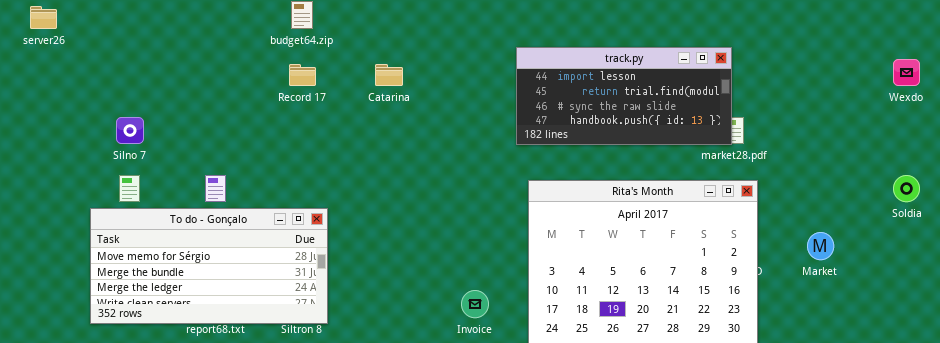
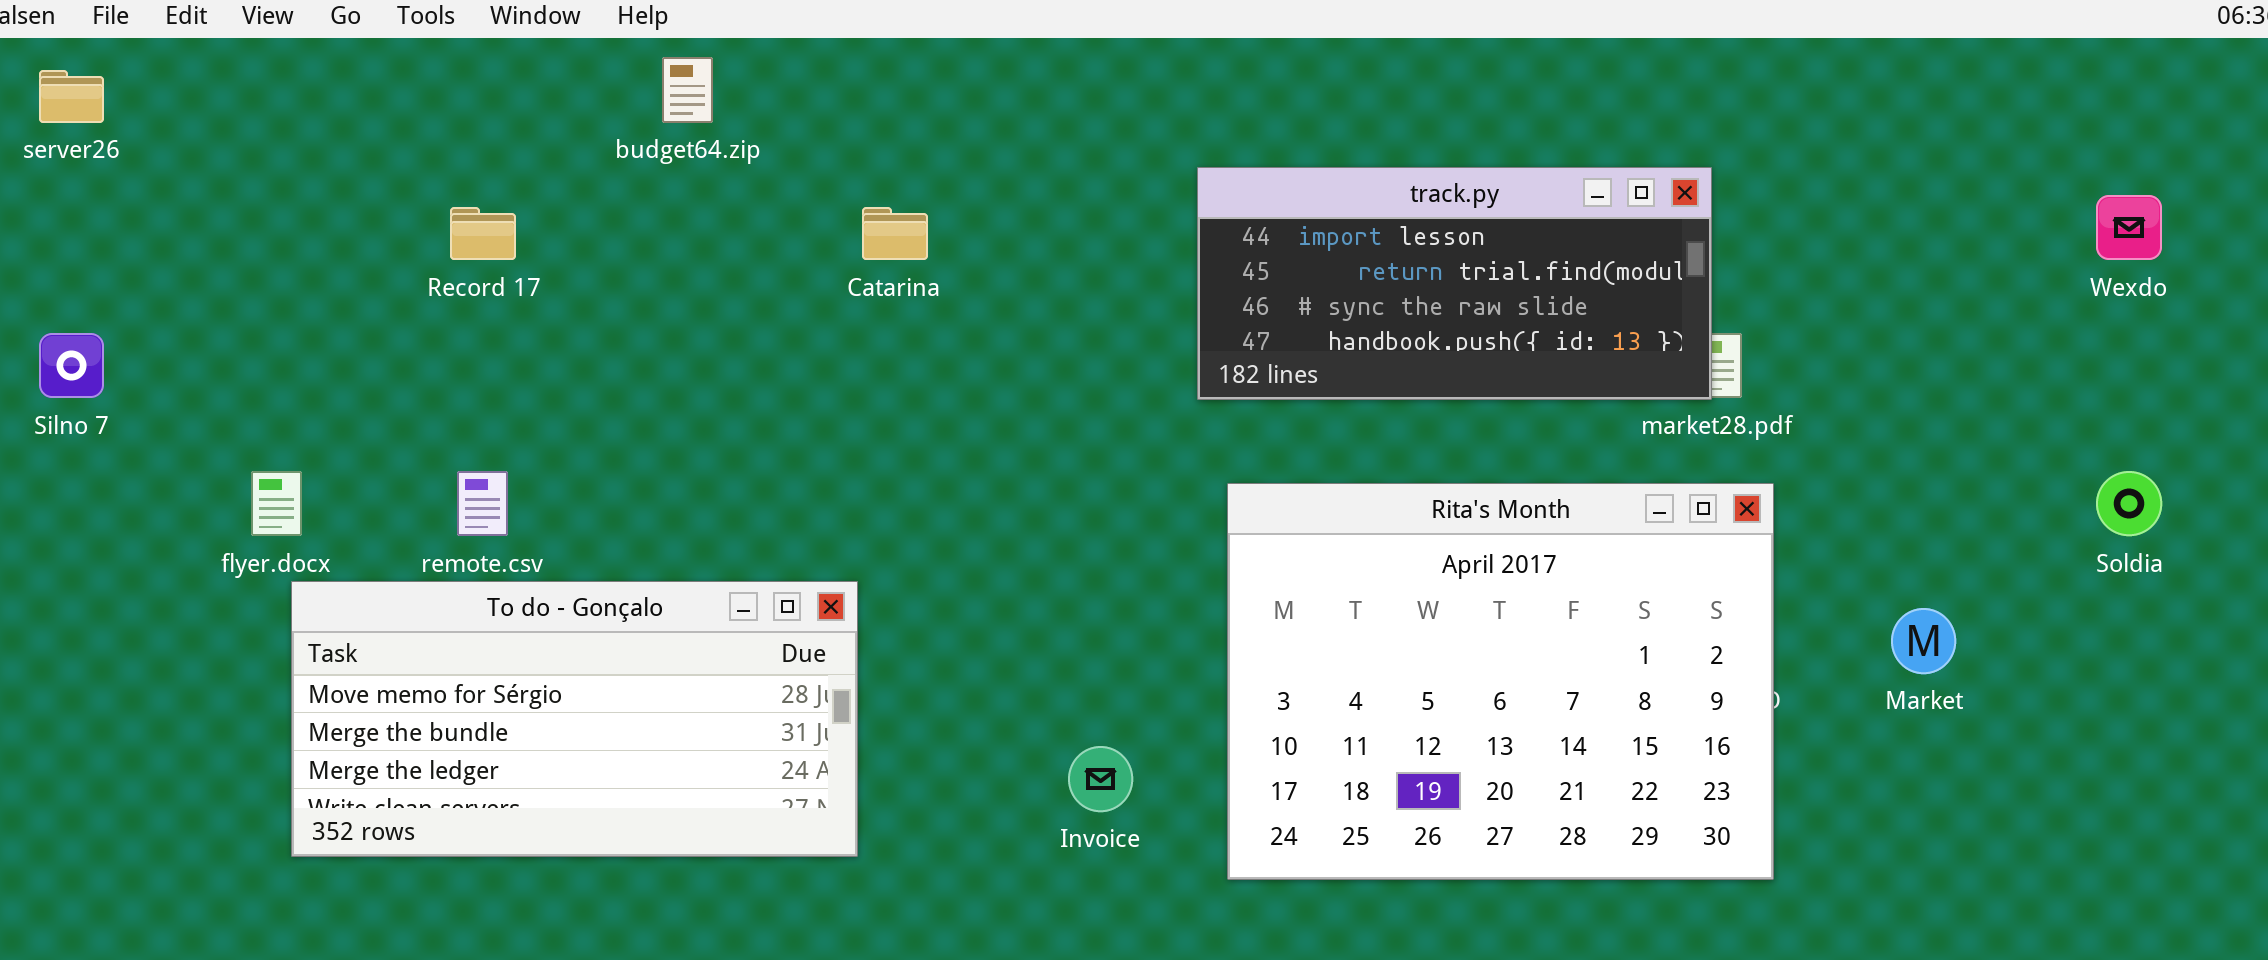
Record 17: [289,64,316,86] -> [450,207,516,260], moved
Silno 7: [116,117,144,144] -> [39,333,104,398], moved
To do - Gonçalo: [90,208,328,324] -> [291,581,858,857], moved

